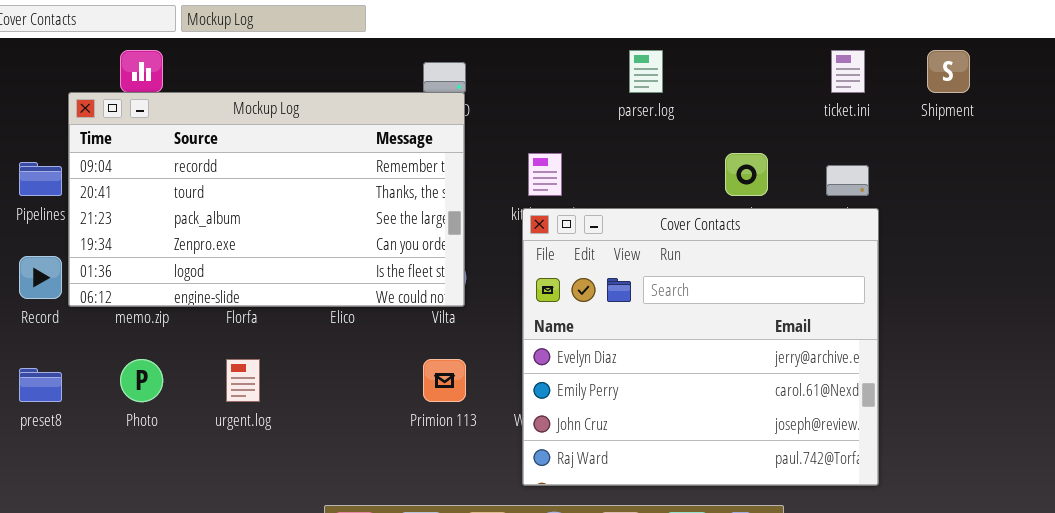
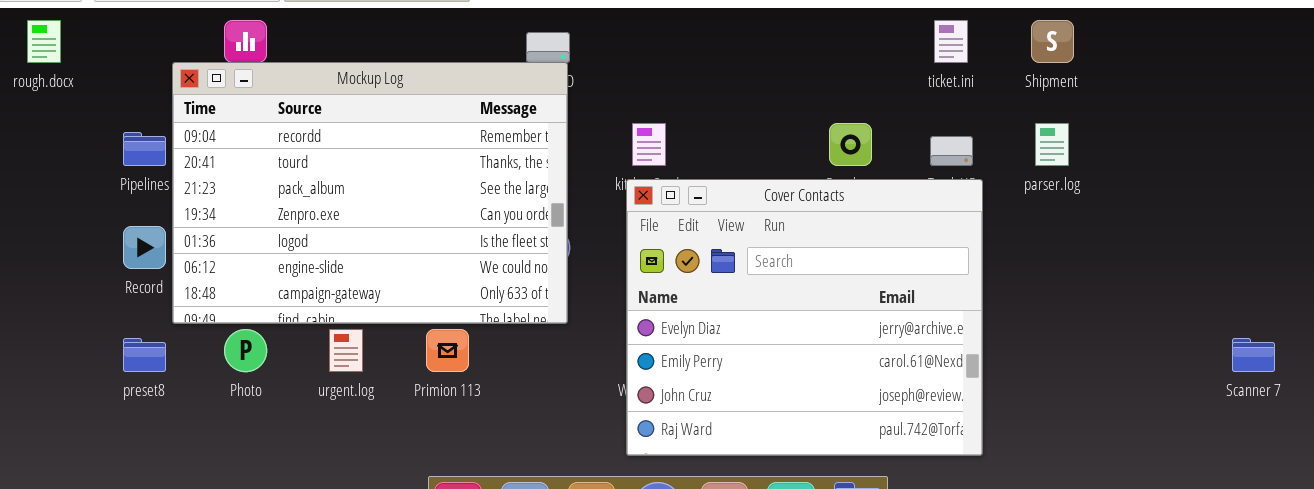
parser.log: [629,50,663,93] -> [1035,123,1069,166], moved
Mockup Log: [68,92,465,307] -> [172,62,568,324], resized
Primion 113: [423,359,466,402] -> [426,329,469,372], moved

